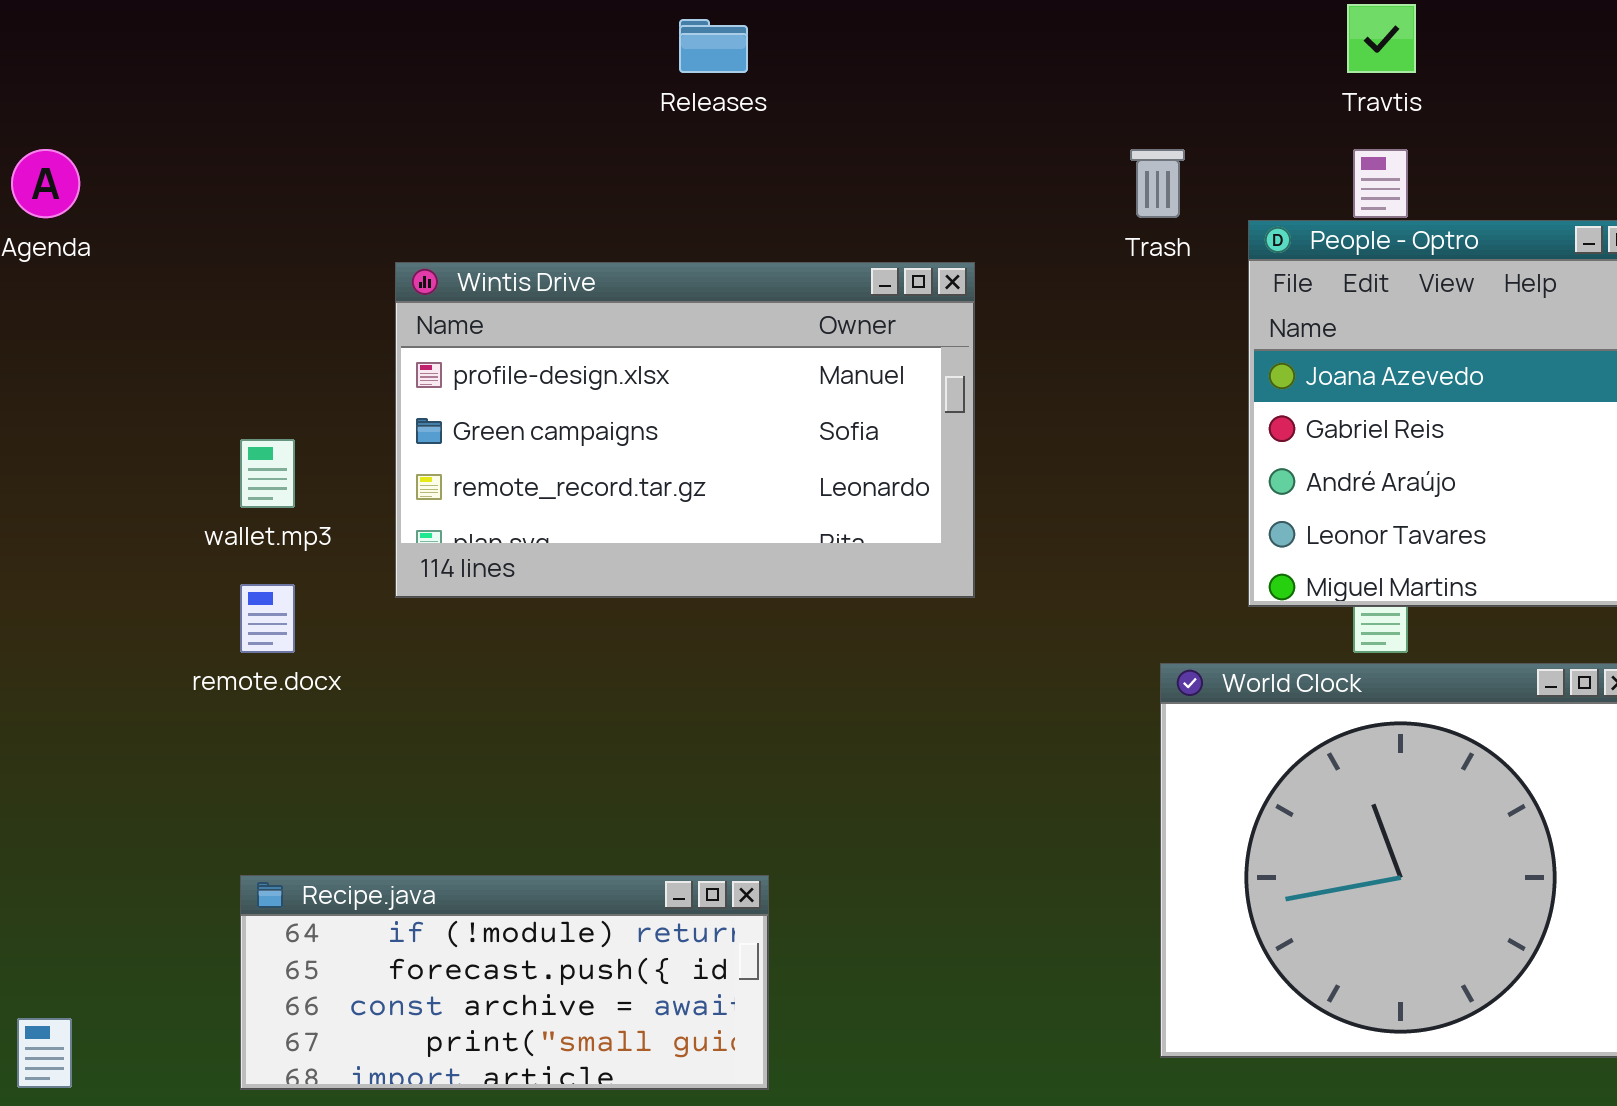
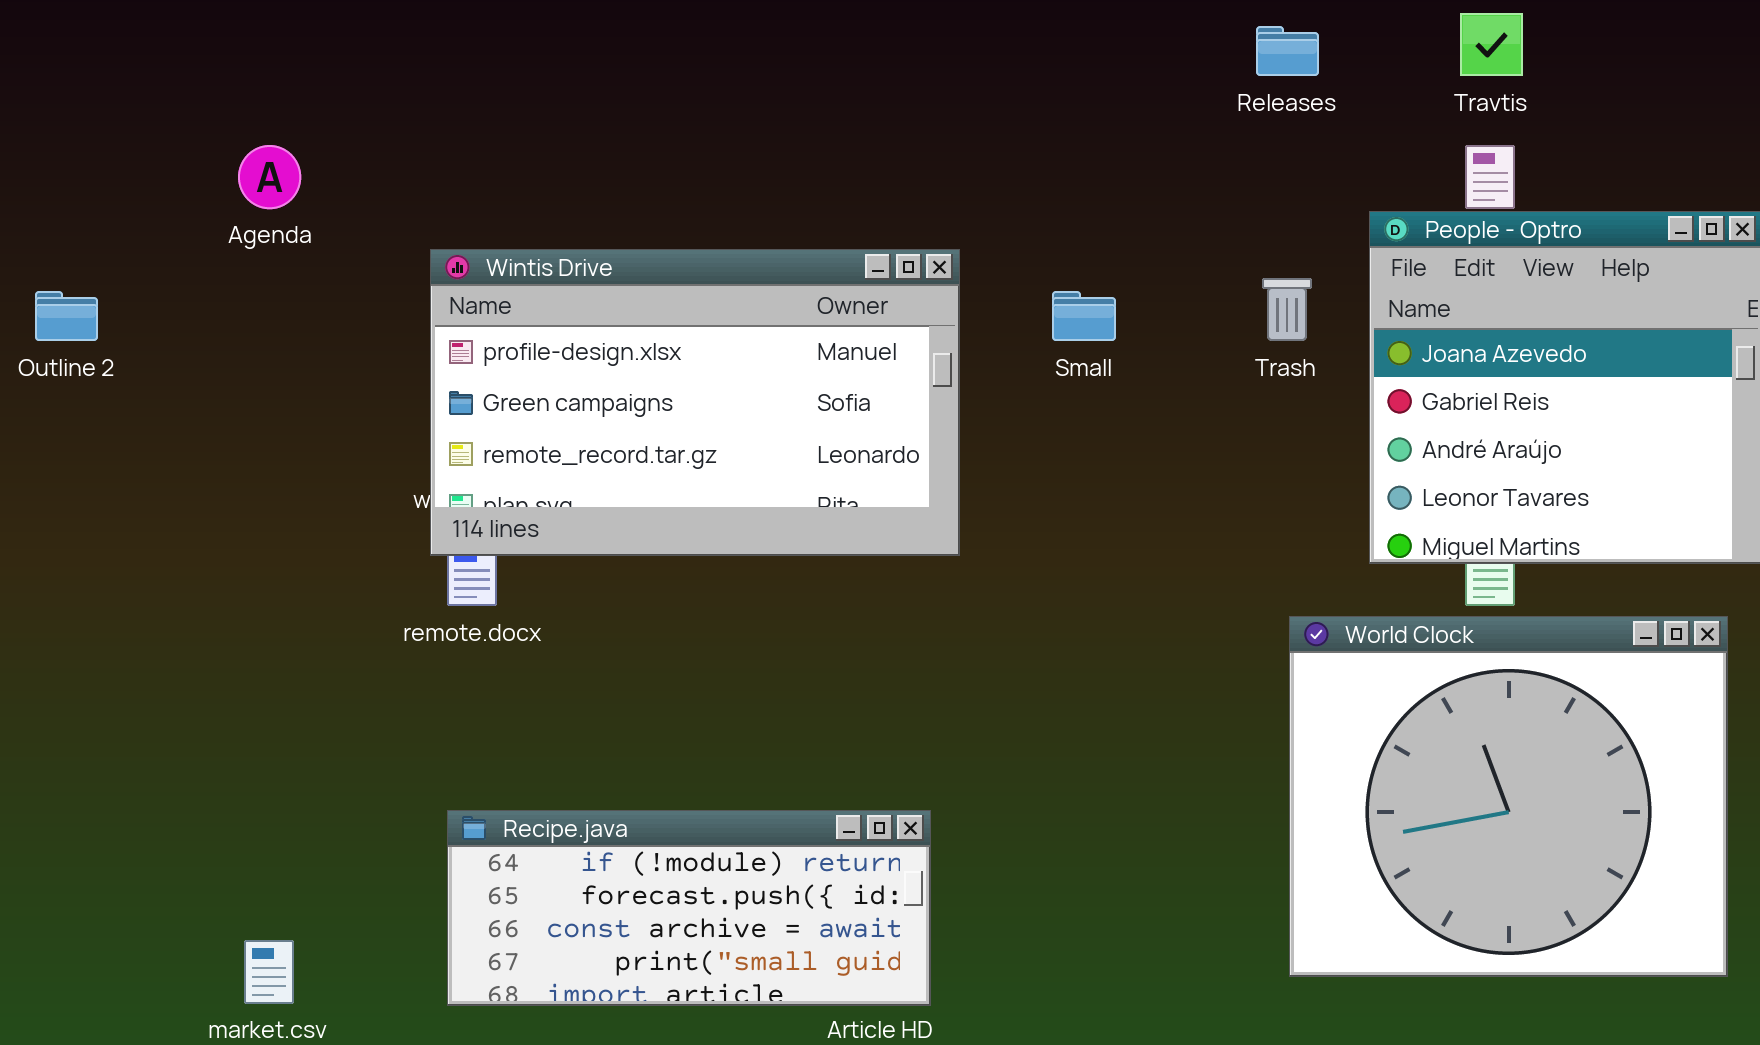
Releases: [679,19,748,73] -> [1256,26,1319,76], moved
Trash: [1130,149,1185,218] -> [1262,278,1312,341], moved
Wintis Drive: [395,262,975,598] -> [430,249,960,556], moved

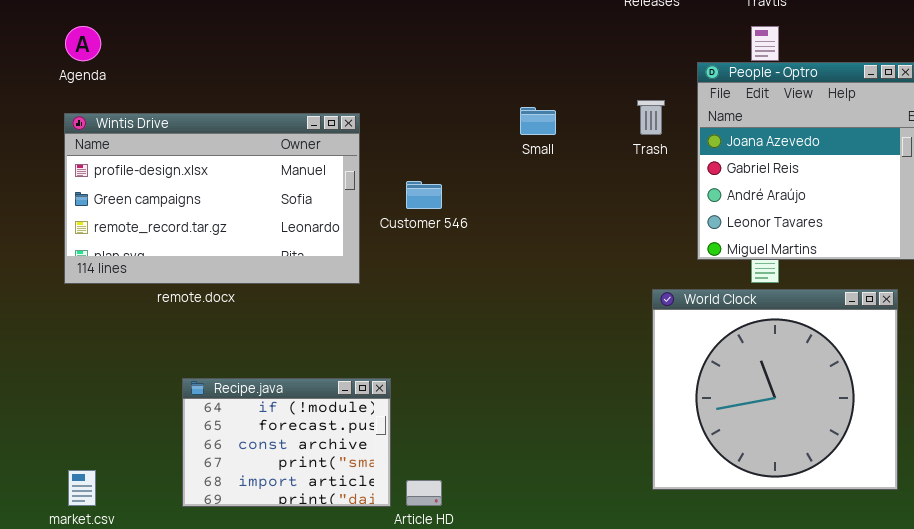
Wintis Drive: [430,249,960,556] -> [64,113,360,284], moved
Recipe.java: [447,810,931,1006] -> [182,378,391,507], resized

